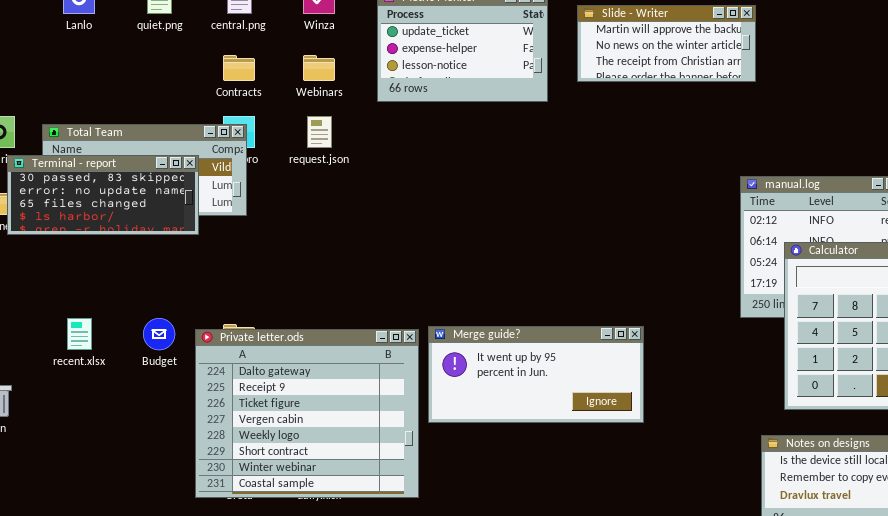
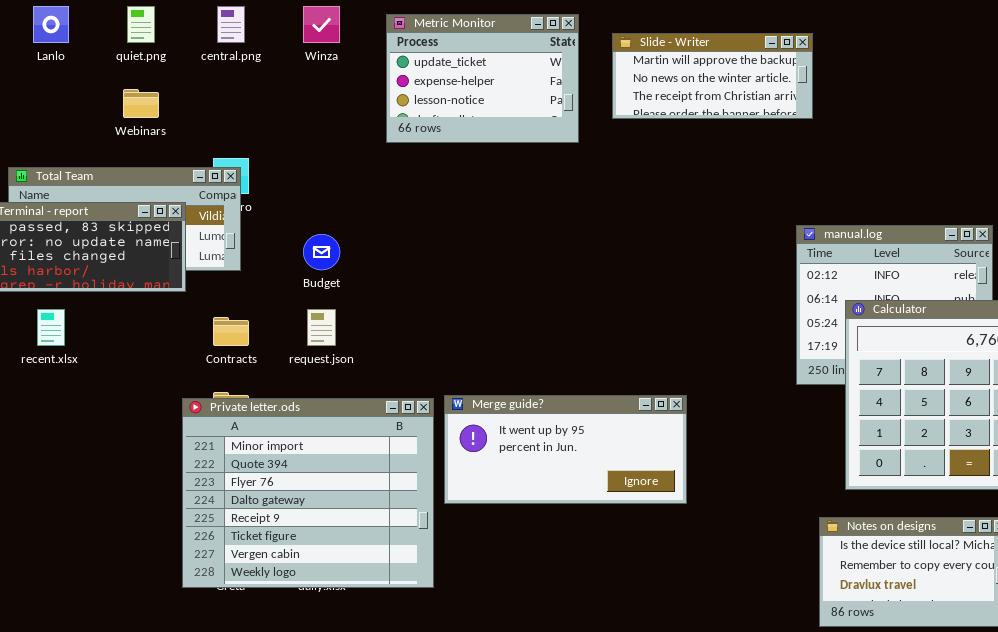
Contracts: [223,55,255,81] -> [213,317,249,346], moved
Webinars: [303,55,335,81] -> [123,89,159,118], moved
request.json: [307,116,332,148] -> [307,309,336,346], moved
recent.xlsx: [67,318,92,350] -> [37,309,65,346], moved
Budget: [143,318,175,350] -> [303,234,340,270], moved
Private letter.ods: [195,329,419,498] -> [182,398,434,588], scrolled up 3 rows

